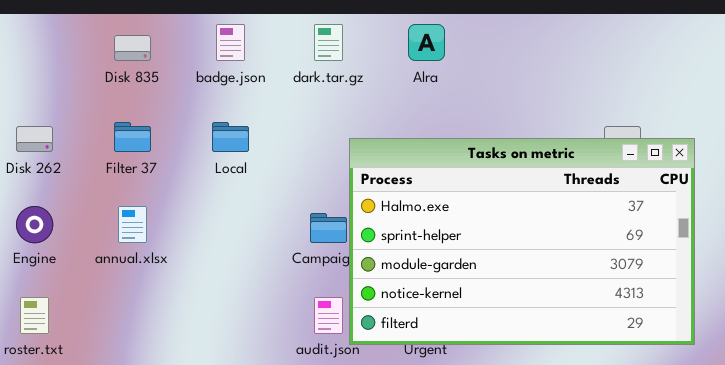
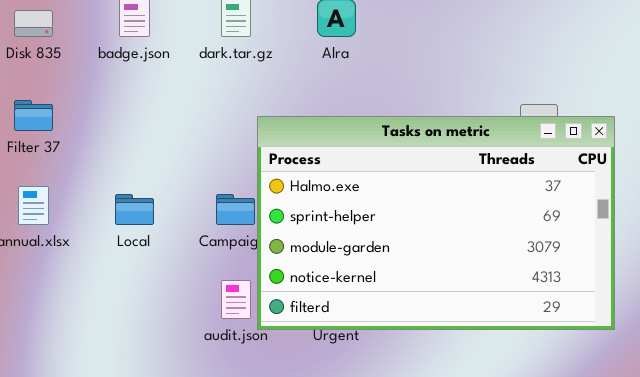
Local: [212,122,249,152] -> [115,194,154,225], moved

